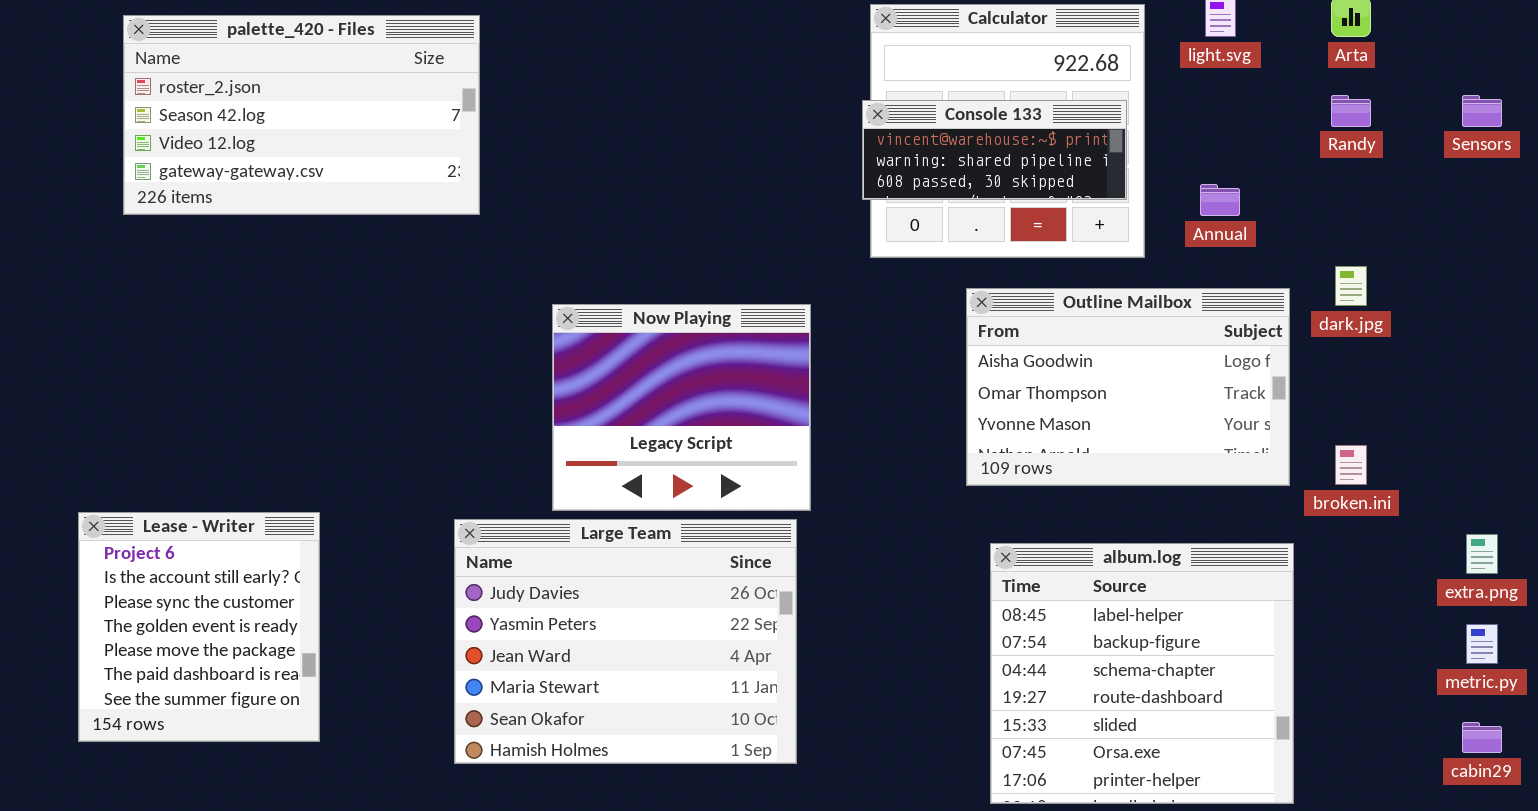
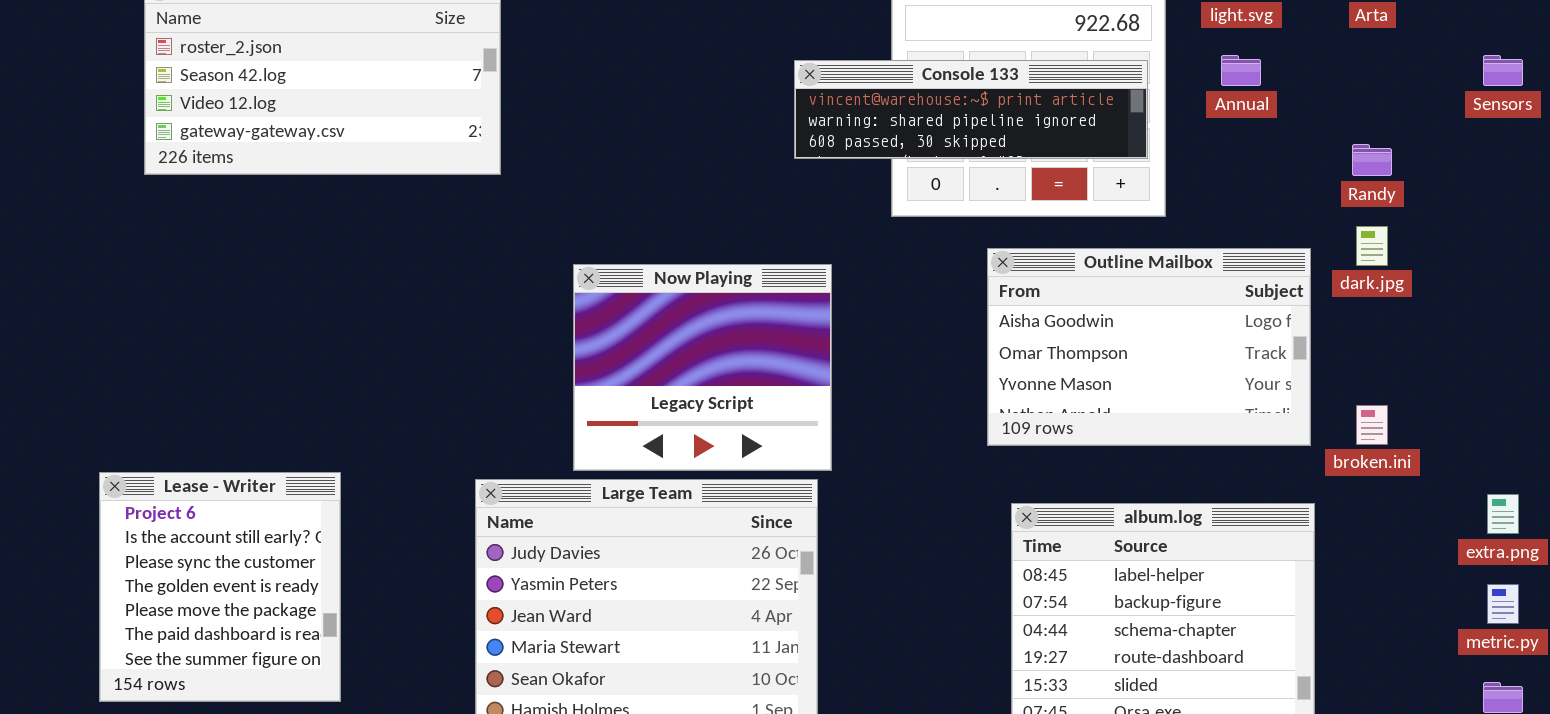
Randy: [1331,95,1371,127] -> [1352,144,1392,176], moved
Console 133: [862,100,1127,200] -> [794,60,1148,159], resized
Annual: [1200,184,1240,216] -> [1221,55,1261,86], moved

